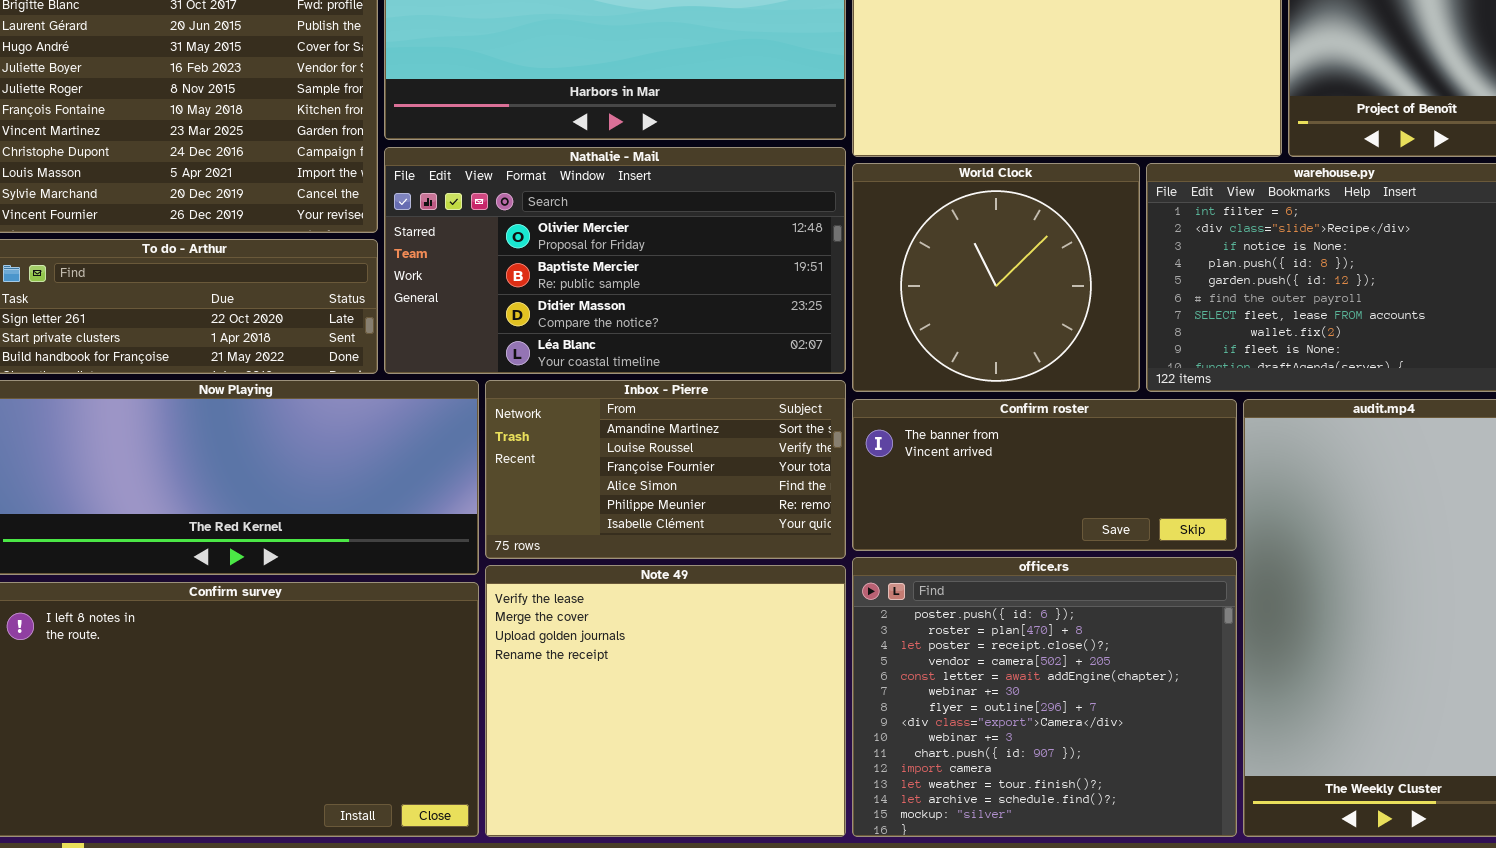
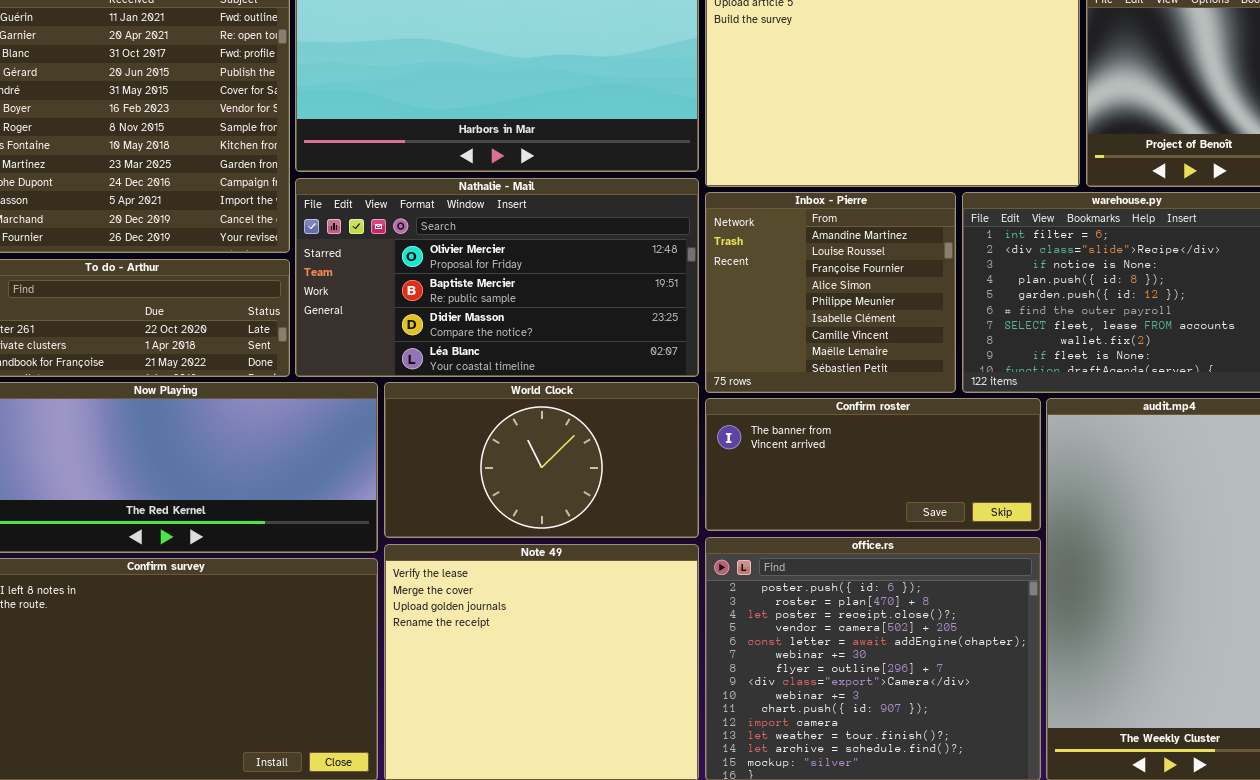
World Clock: [852,163,1140,392] -> [384,382,699,538], moved, resized
Inbox - Pierre: [485,380,846,559] -> [705,192,956,393], moved, resized

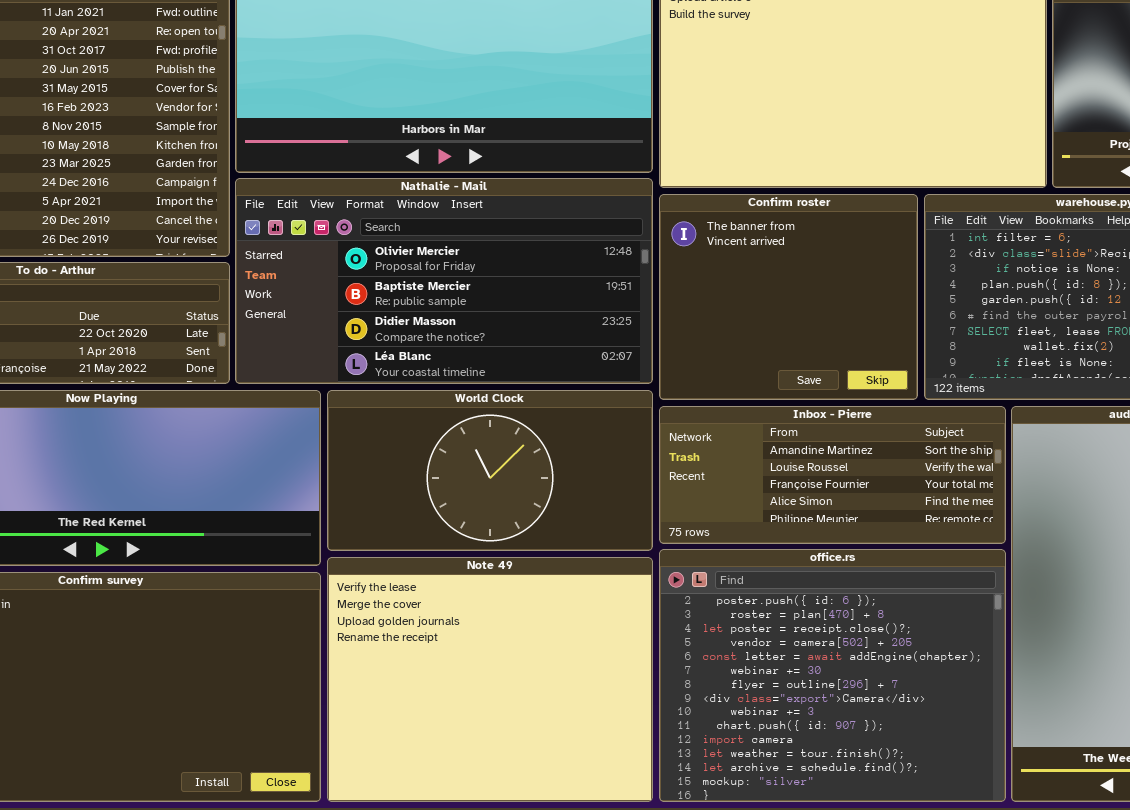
Inbox - Pierre: [705,192,956,393] -> [659,406,1006,544], moved, resized
Confirm roster: [705,398,1041,531] -> [659,194,918,400], moved, resized

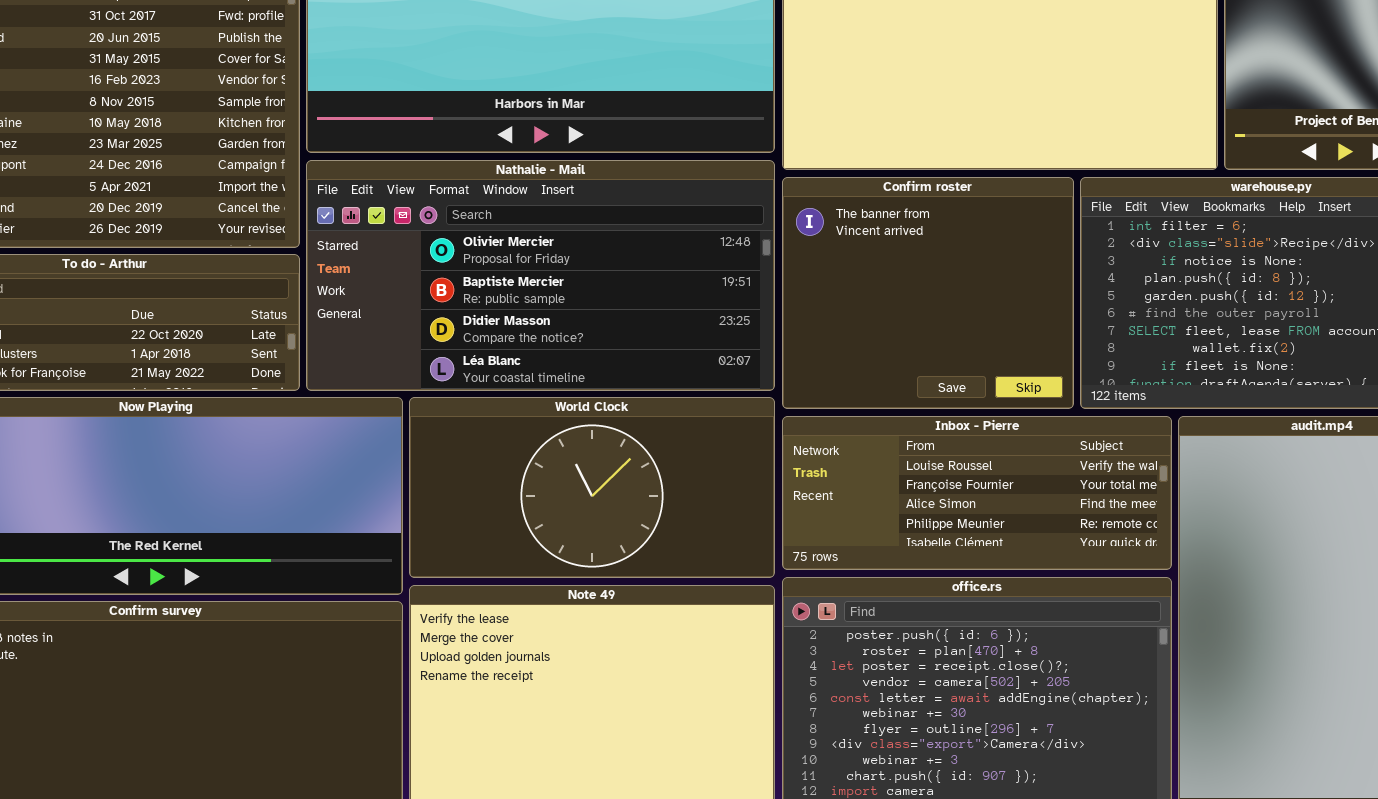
Inbox - Pierre: [659,406,1006,544] -> [782,416,1172,570], scrolled down 1 row

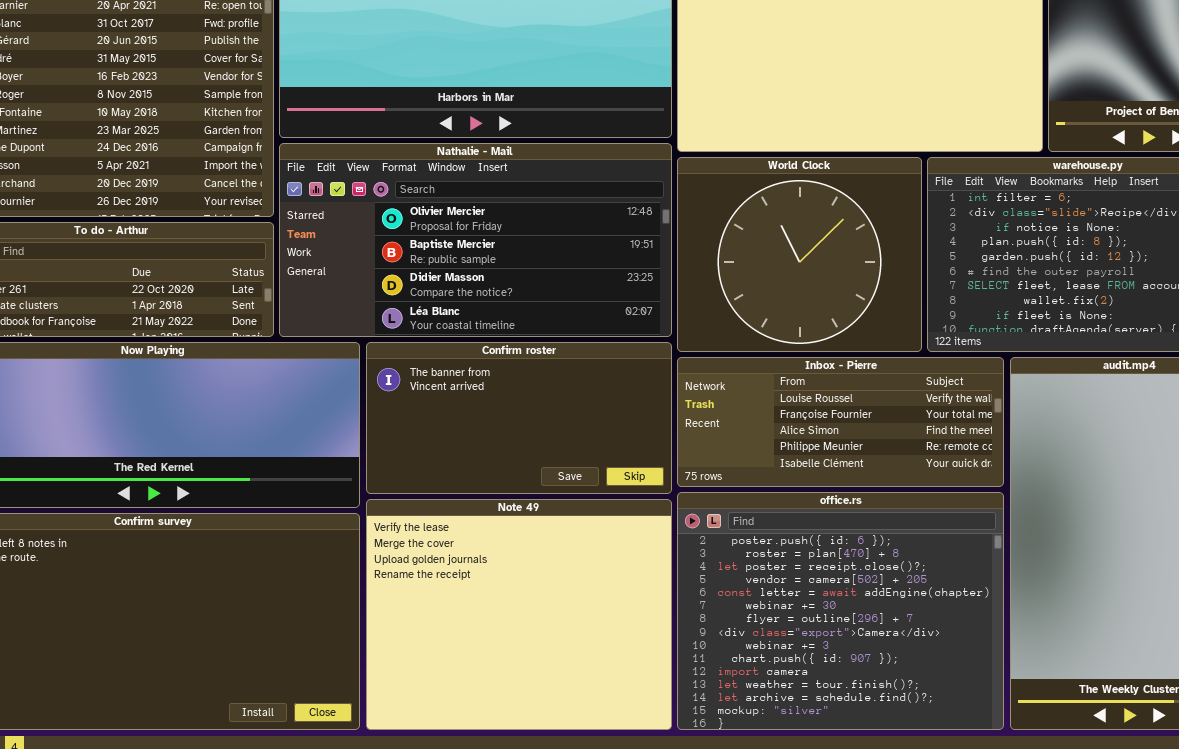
Confirm roster: [782,177,1074,409] -> [366,342,672,494], moved, resized
World Clock: [409,397,775,578] -> [677,157,922,352], moved, resized

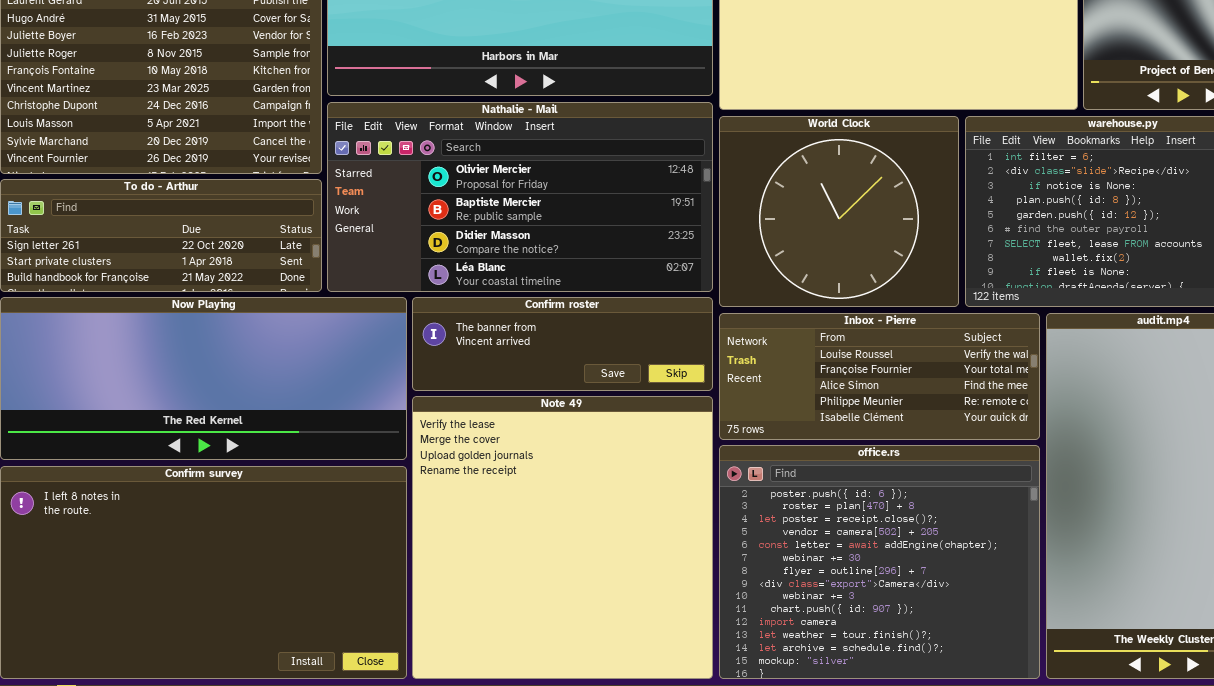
Confirm roster: [366,342,672,494] -> [412,297,713,391], resized
Note 49: [366,499,672,730] -> [412,396,713,679], resized

